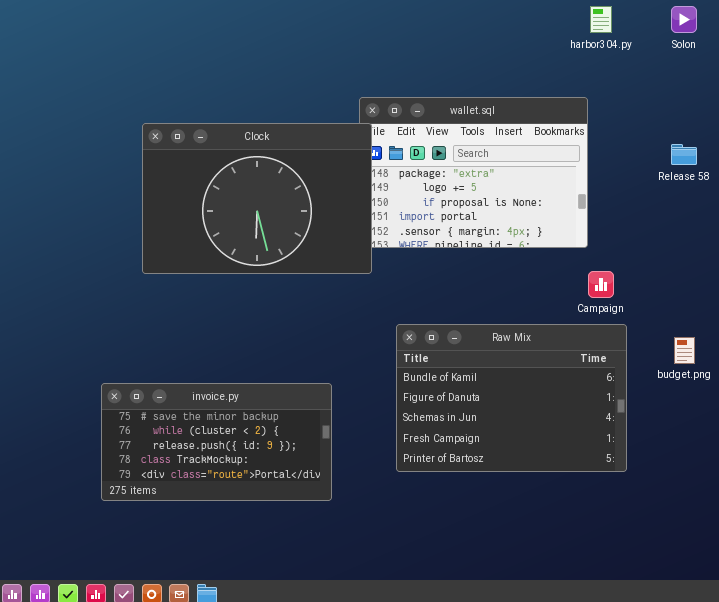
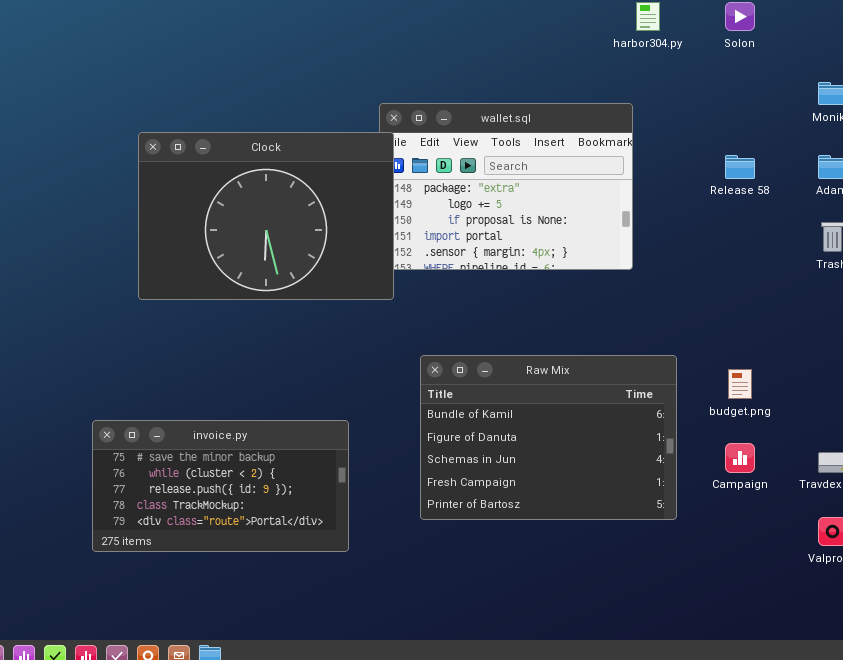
Campaign: [588,271,614,298] -> [725,443,755,473], moved

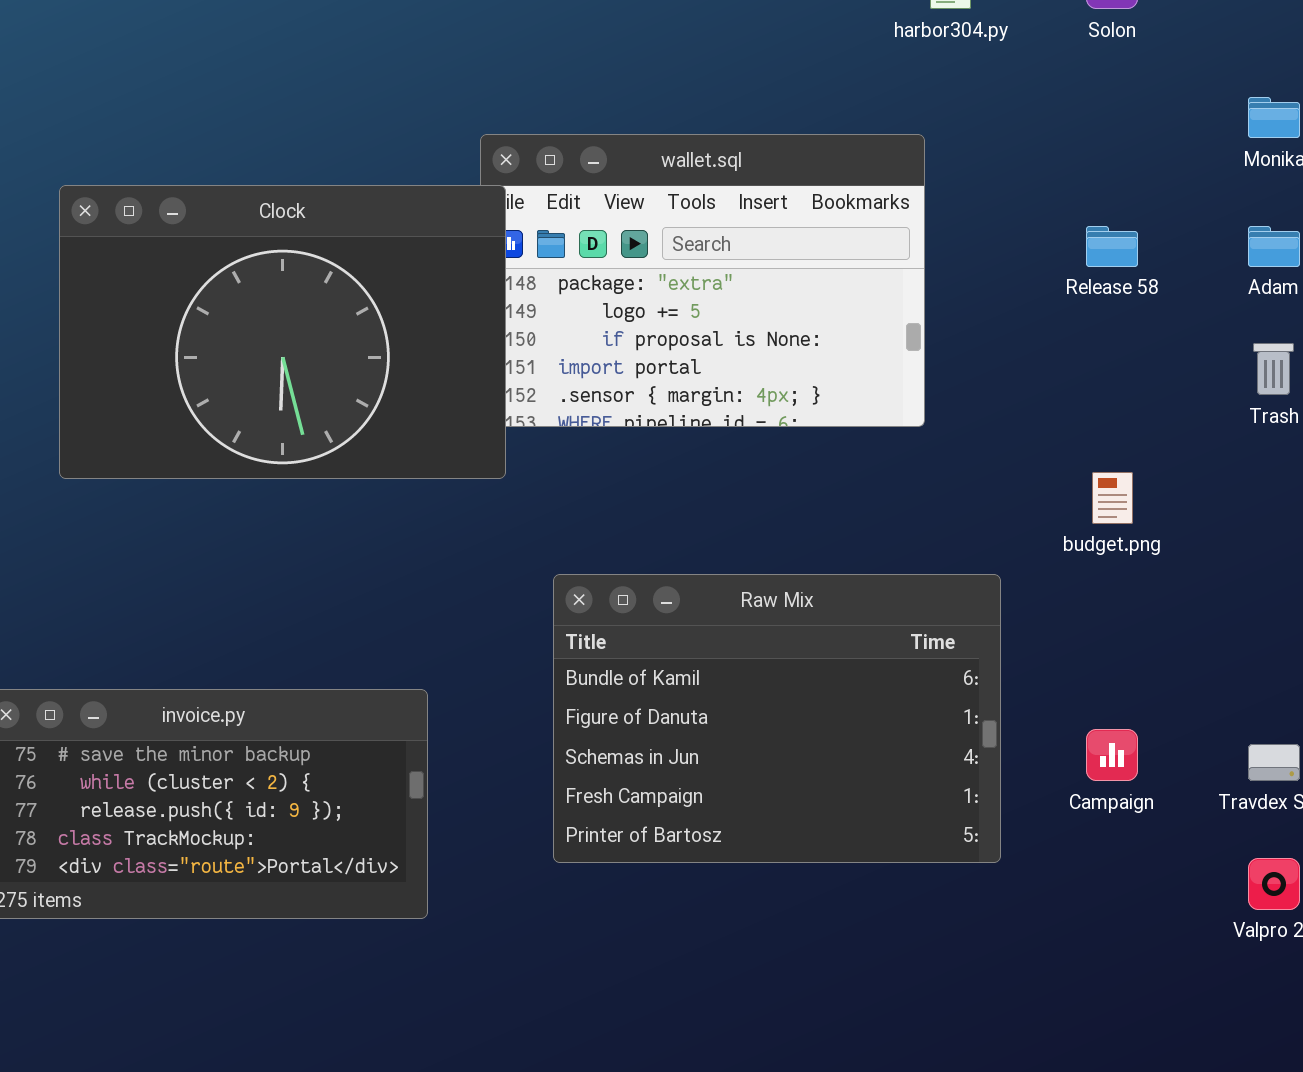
budget.png: [728,369,752,399] -> [1092,472,1133,524], moved

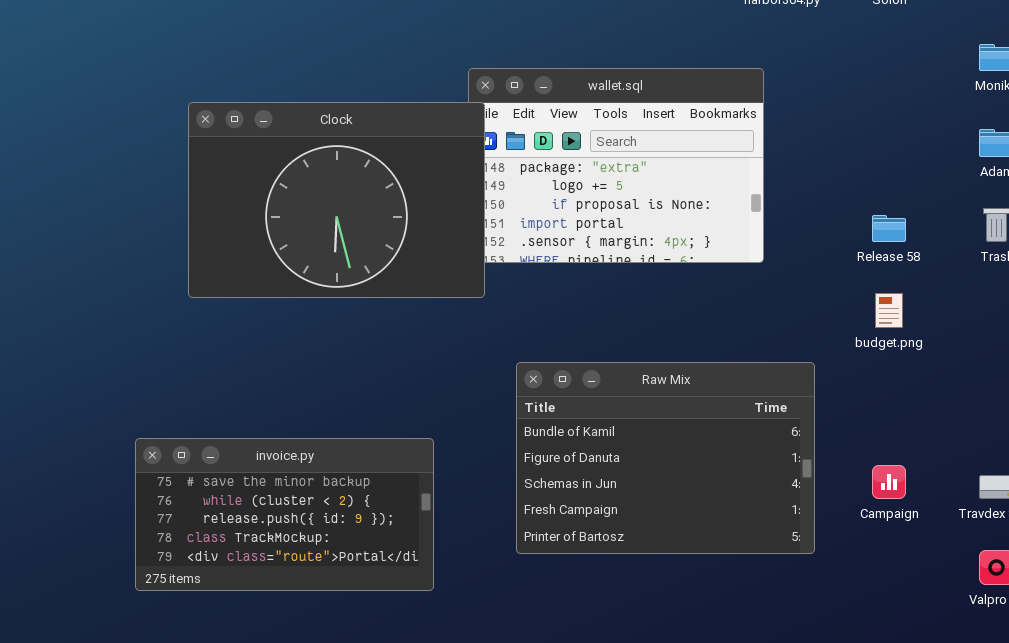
Release 58: [1086,226,1138,267] -> [872,215,906,242], moved

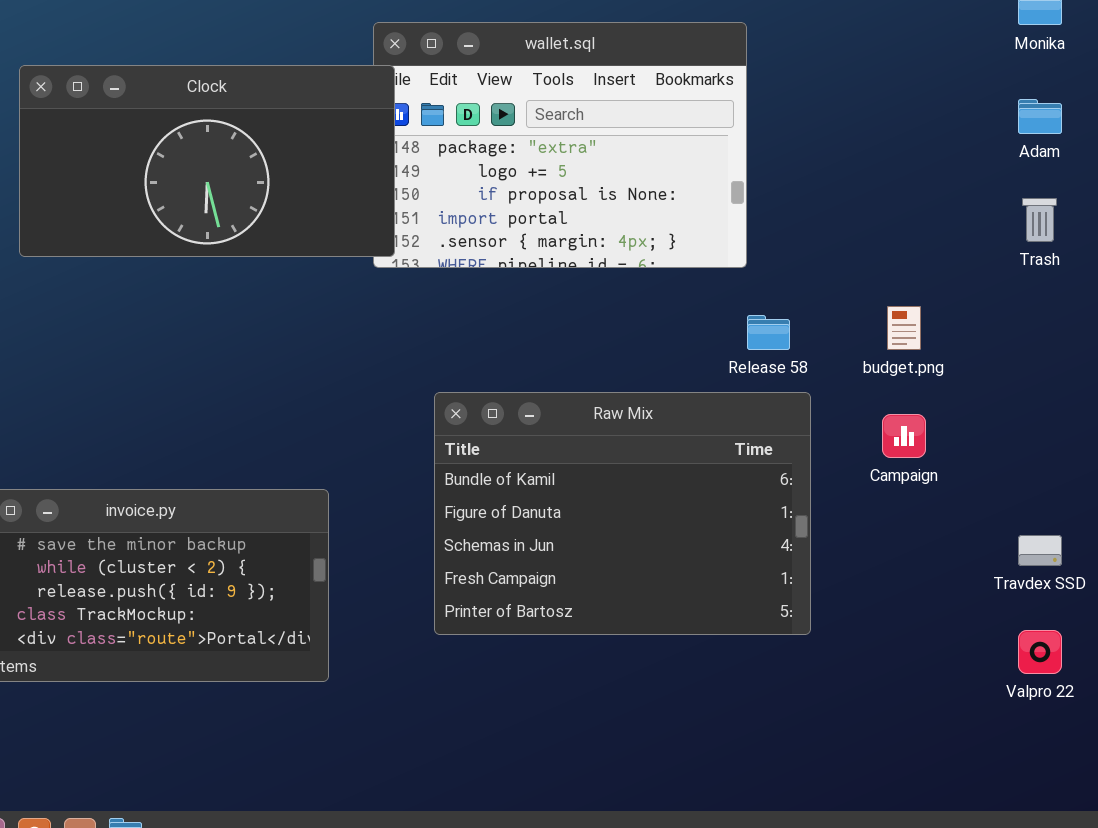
Clock: [188,102,485,298] -> [19,65,395,257], resized
Release 58: [872,215,906,242] -> [747,315,790,350], moved
Campaign: [872,465,906,499] -> [882,414,926,458], moved

